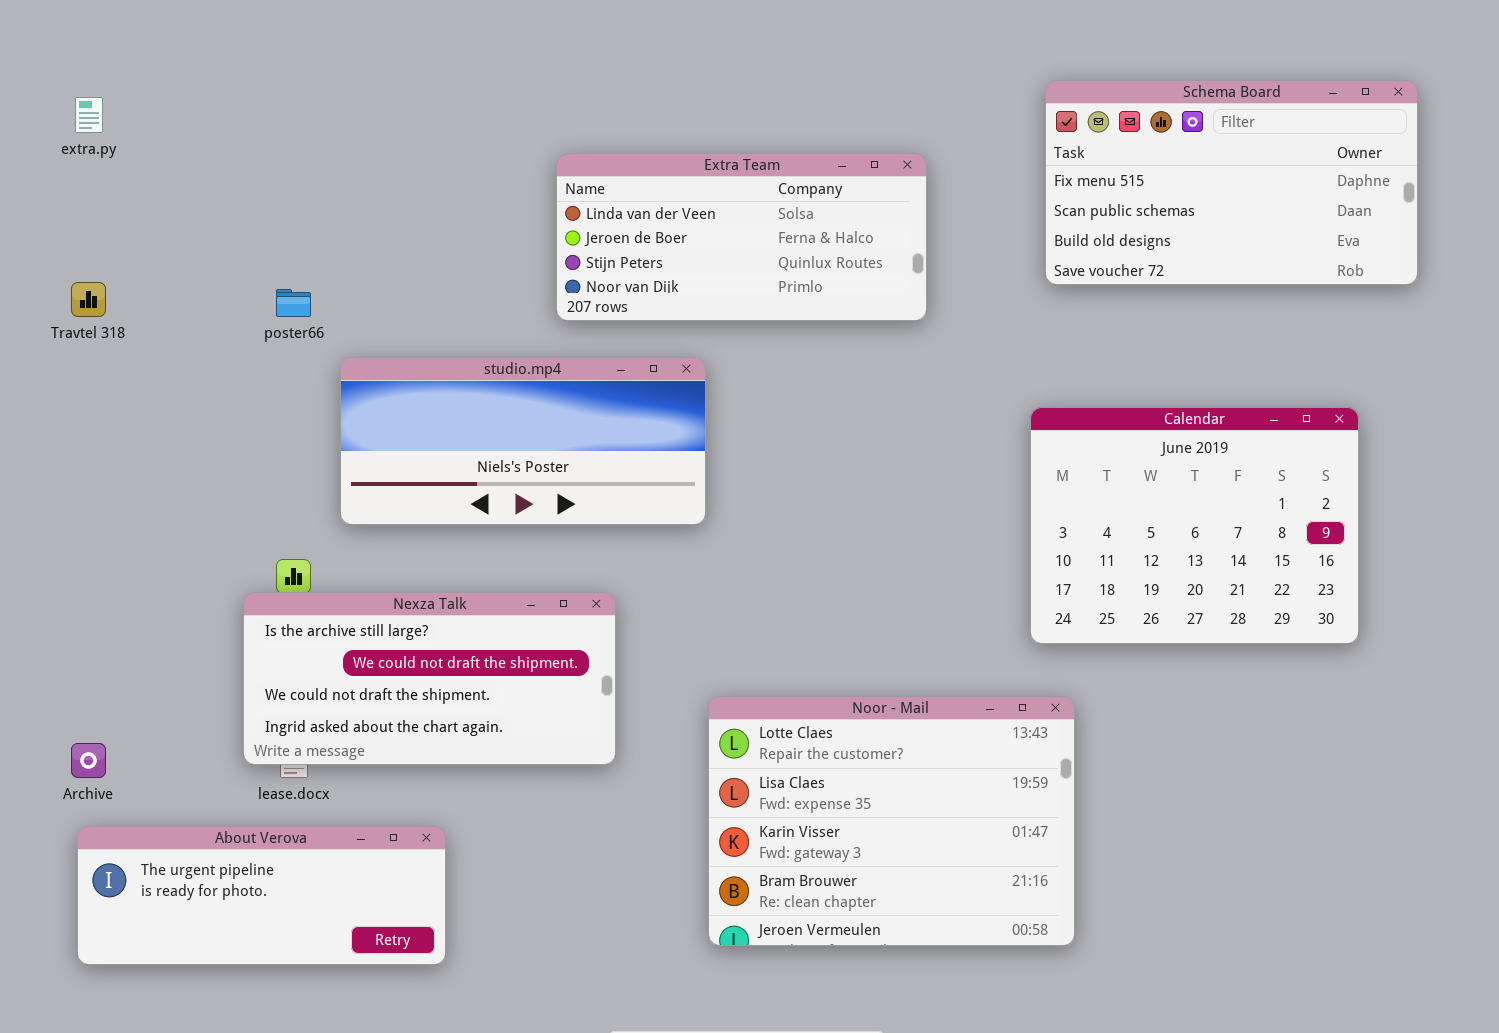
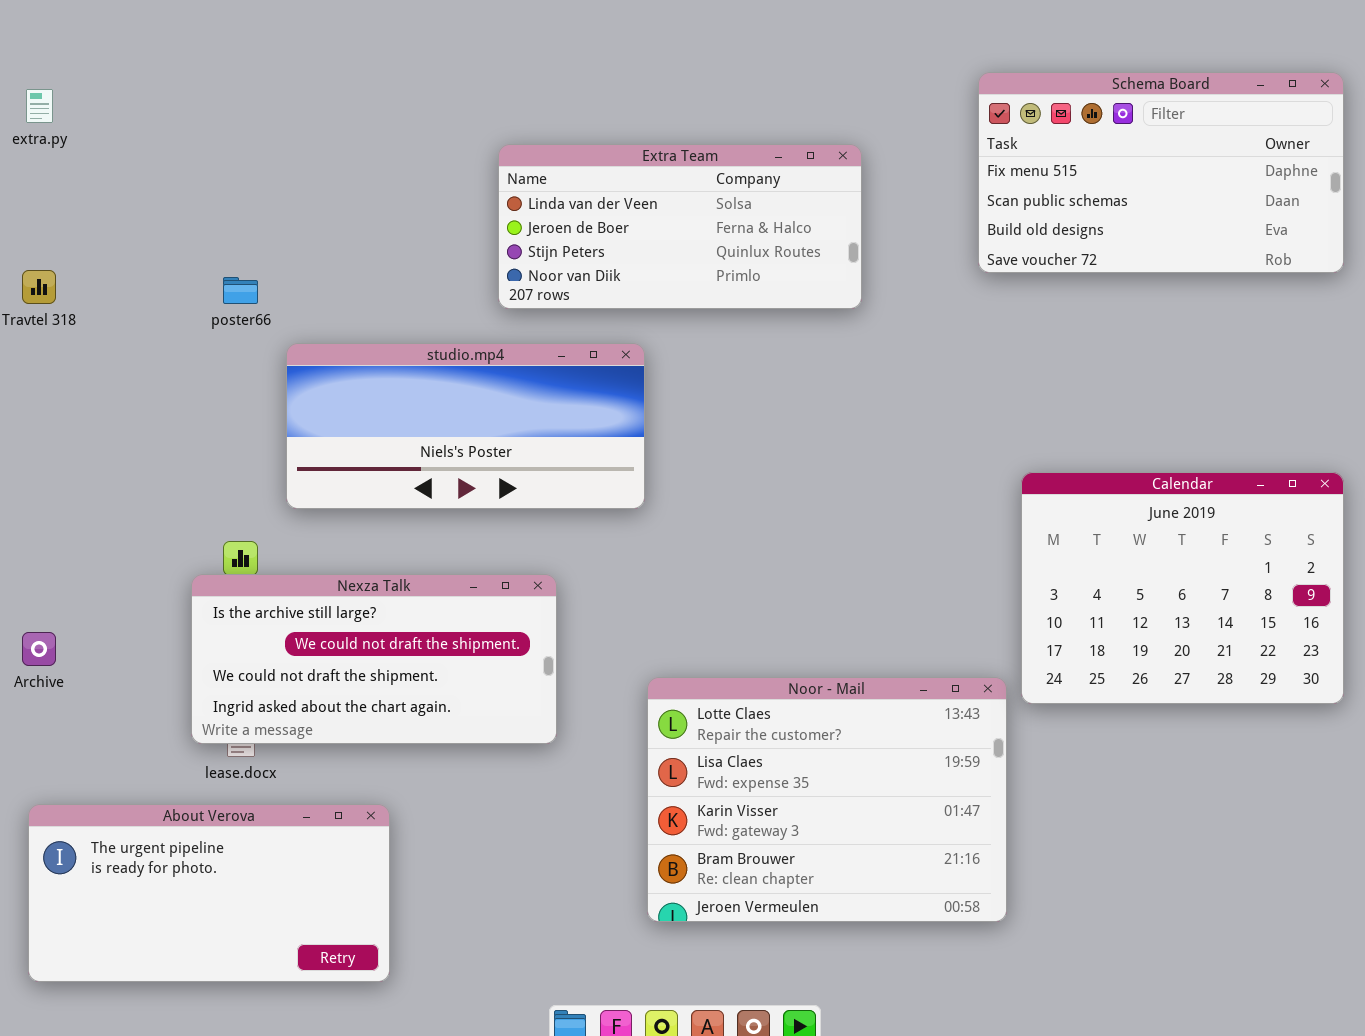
Calendar: [1030,407,1359,644] -> [1021,472,1344,704], moved
Archive: [71,743,106,778] -> [22,632,56,666], moved
About Verova: [77,826,446,965] -> [28,804,390,982], resized

